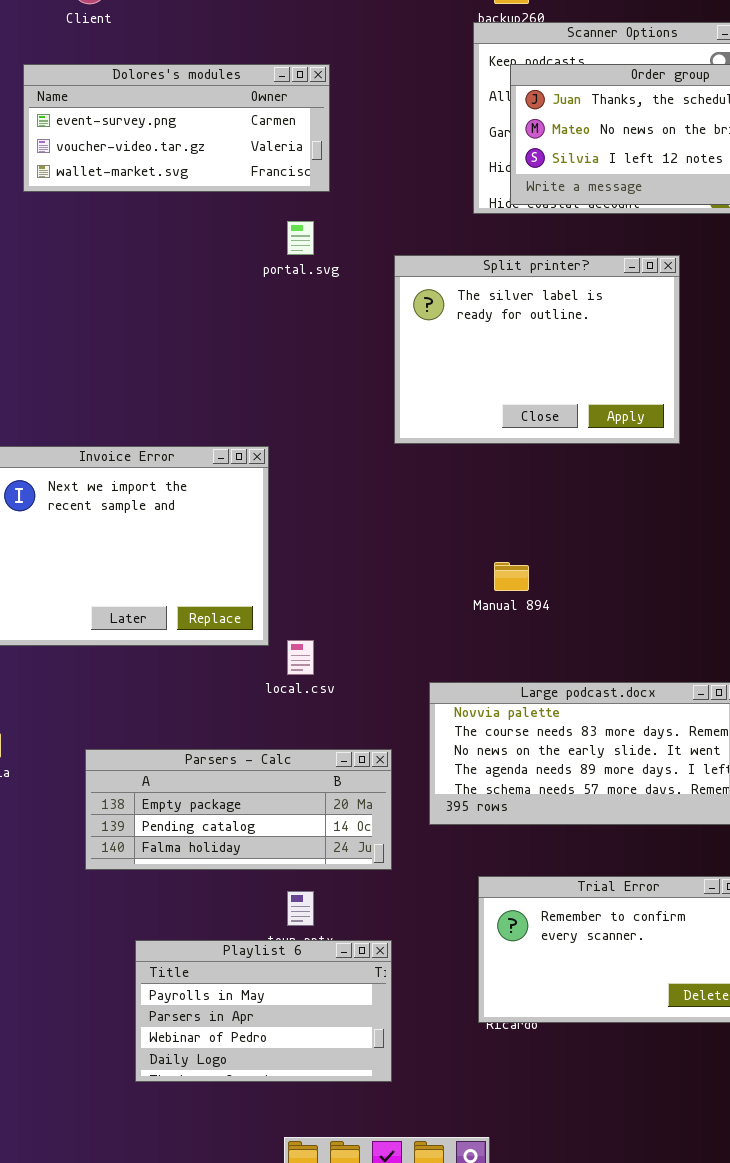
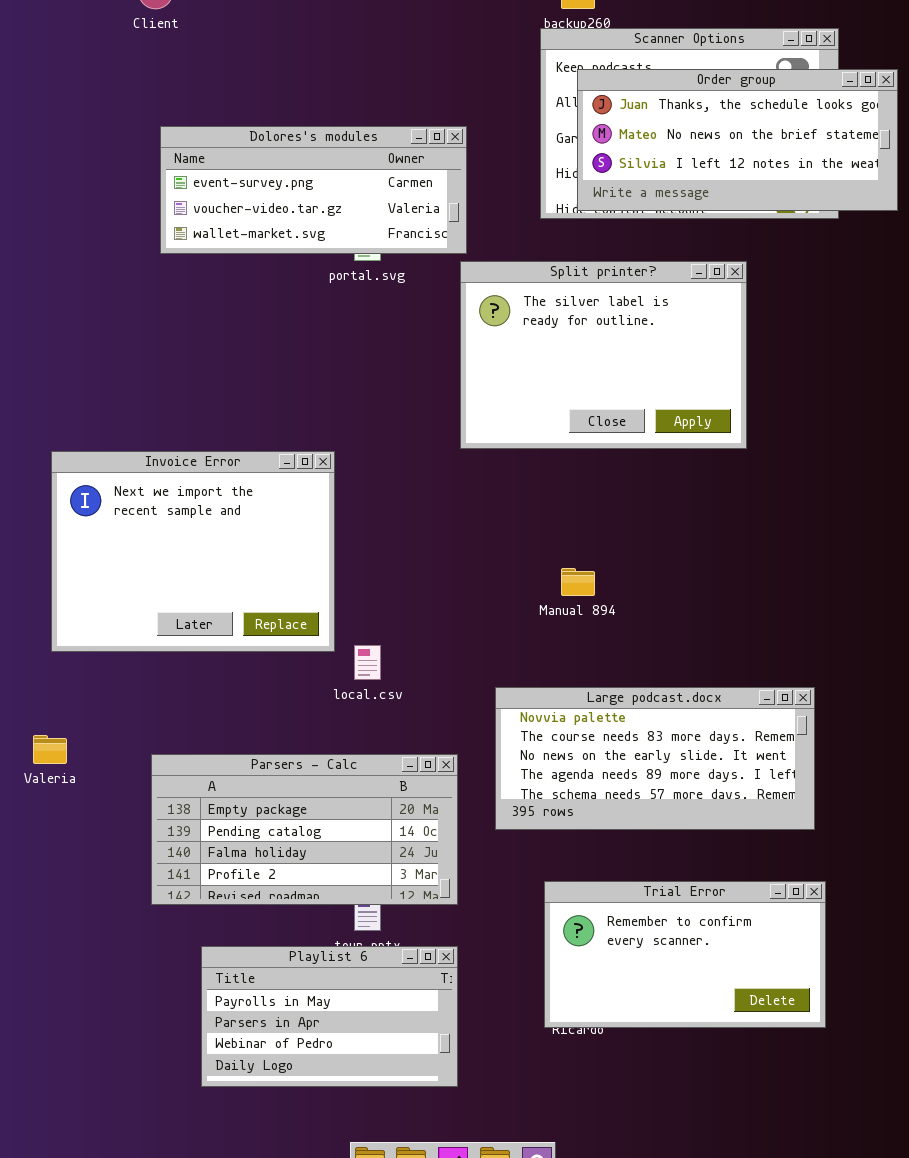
Dolores's modules: [23,64,330,192] -> [160,126,467,254], moved
Parsers - Calc: [85,749,392,870] -> [151,754,458,905], resized

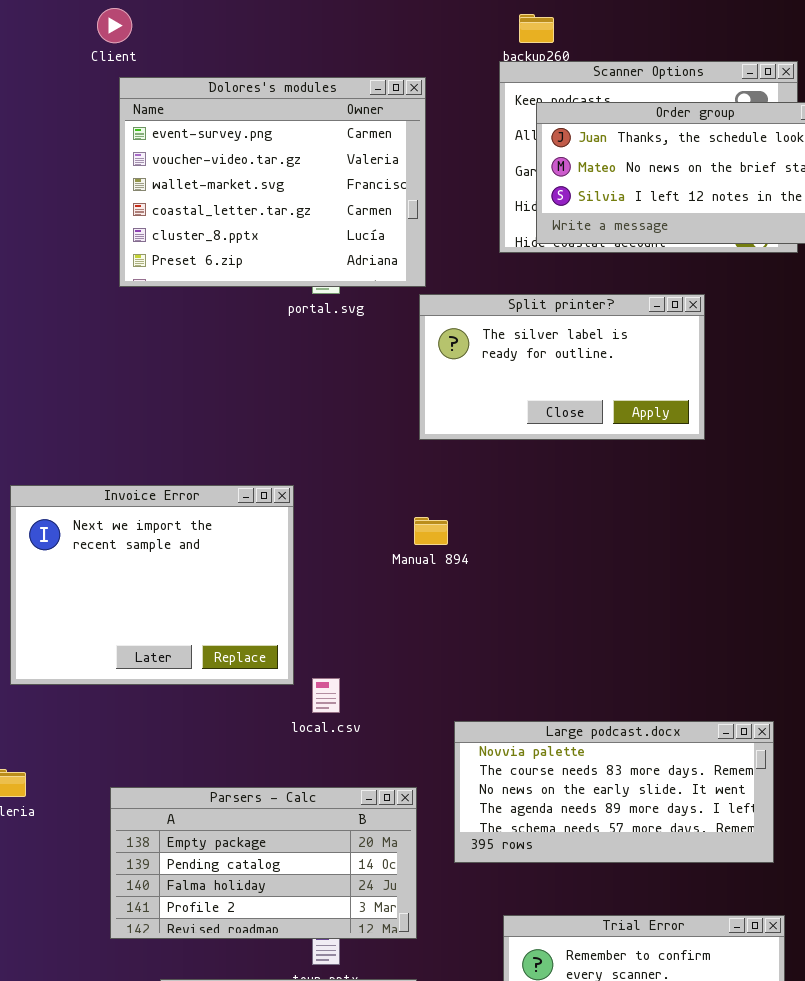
Dolores's modules: [160,126,467,254] -> [119,77,426,287], resized
Split printer?: [460,261,747,449] -> [419,294,705,440], resized
Manual 894: [561,568,595,596] -> [414,517,448,545], moved

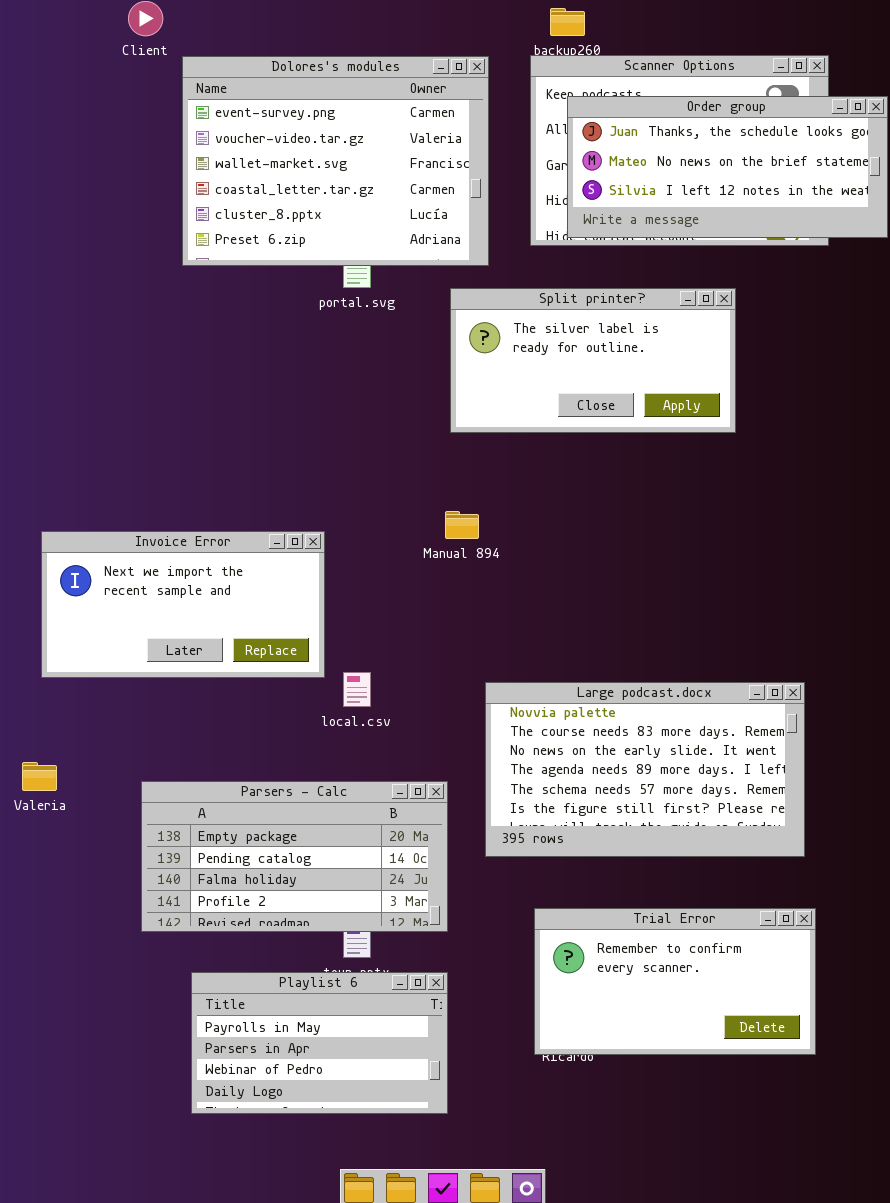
Dolores's modules: [119,77,426,287] -> [182,56,489,266], moved
Invoice Error: [10,485,294,685] -> [41,531,325,678], resized
Large podcast.docx: [454,721,774,863] -> [485,682,805,857], resized

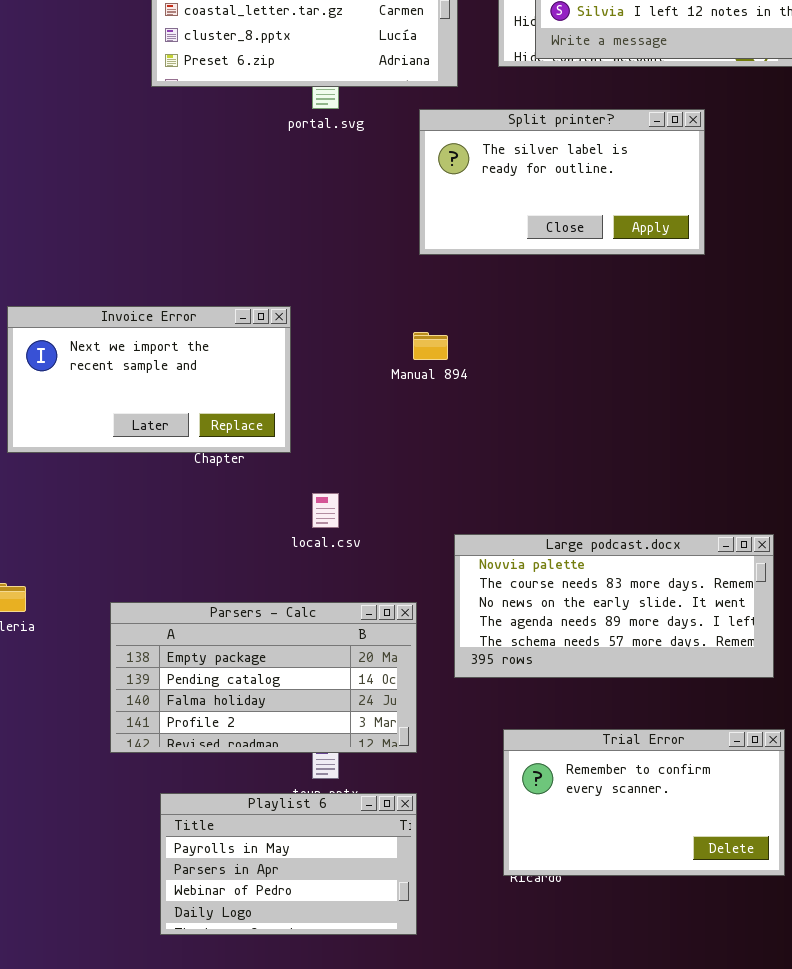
Invoice Error: [41,531,325,678] -> [7,306,291,453], moved
Large podcast.docx: [485,682,805,857] -> [454,534,774,678], resized

